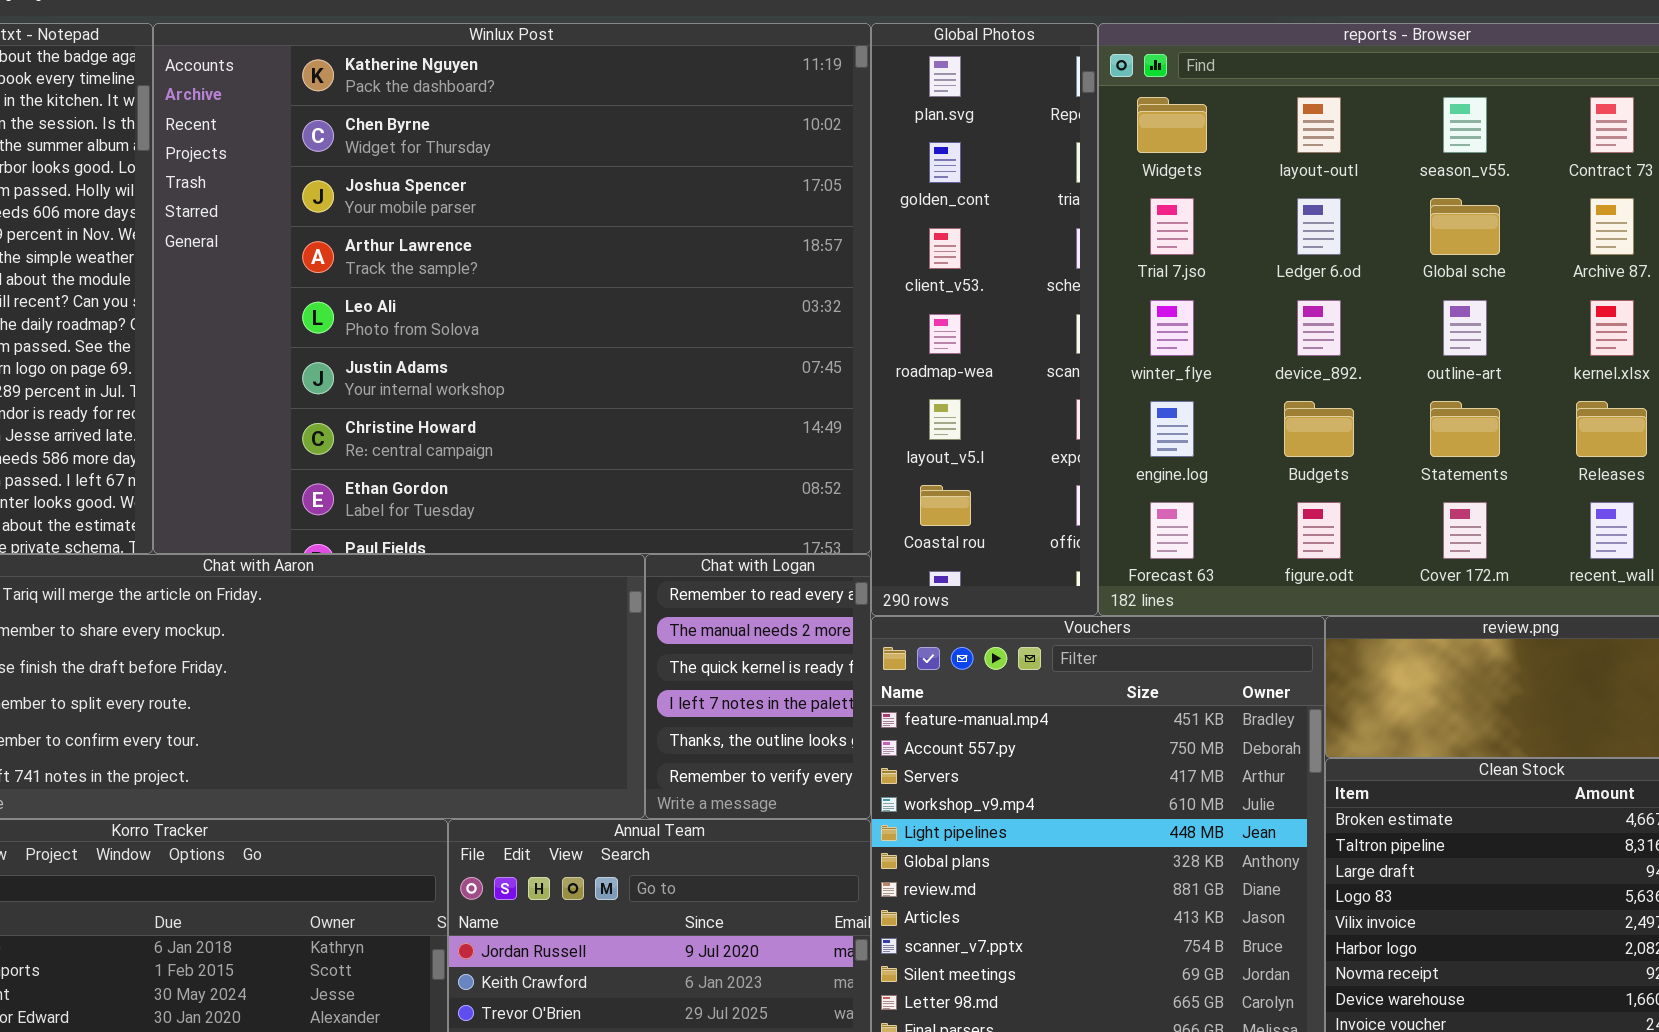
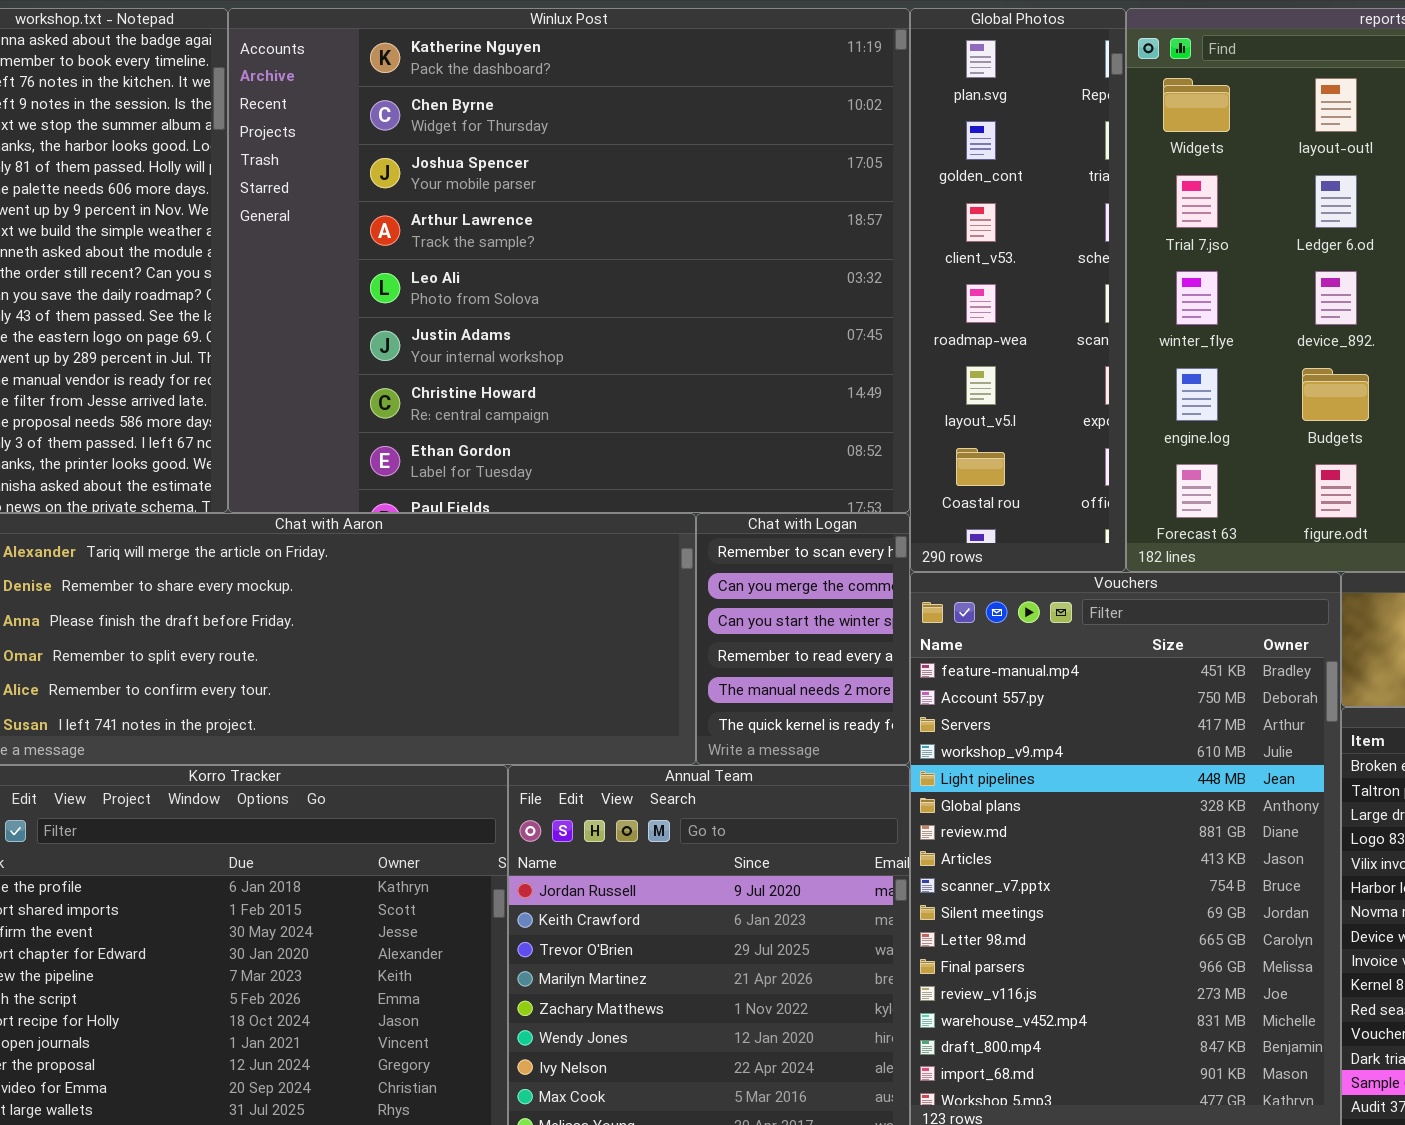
Chat with Logan: [645,554,871,819] -> [696,513,910,765], scrolled up 3 rows

